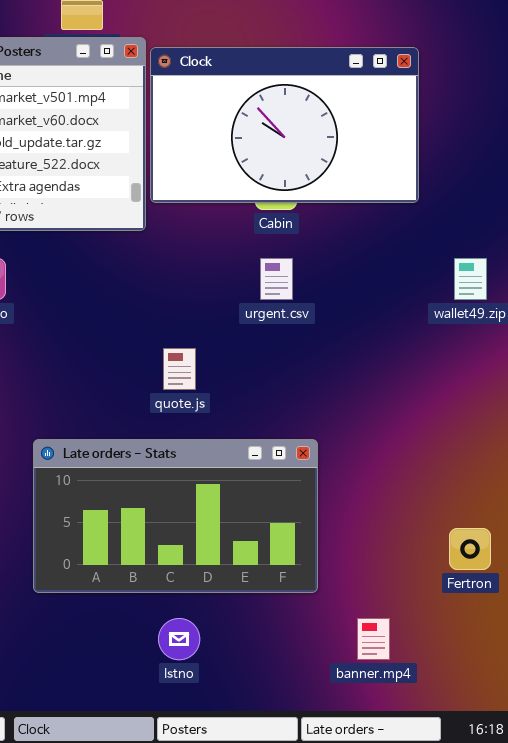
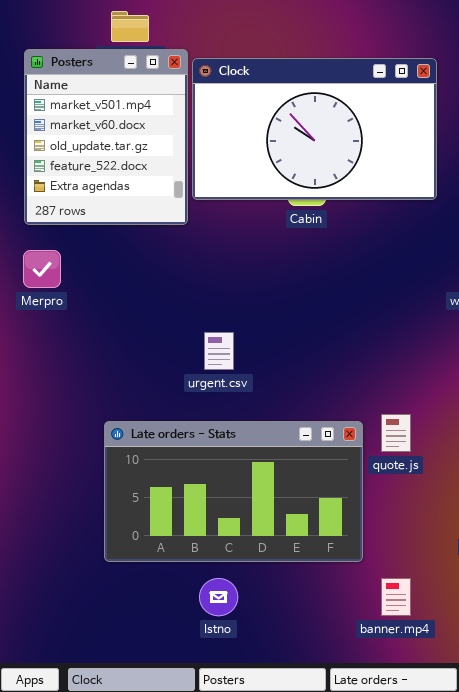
urgent.csv: [260,258,293,300] -> [204,332,234,370], moved
quote.js: [163,348,196,390] -> [381,414,411,452], moved
Late orders - Stats: [33,439,318,593] -> [104,421,363,562], moved

